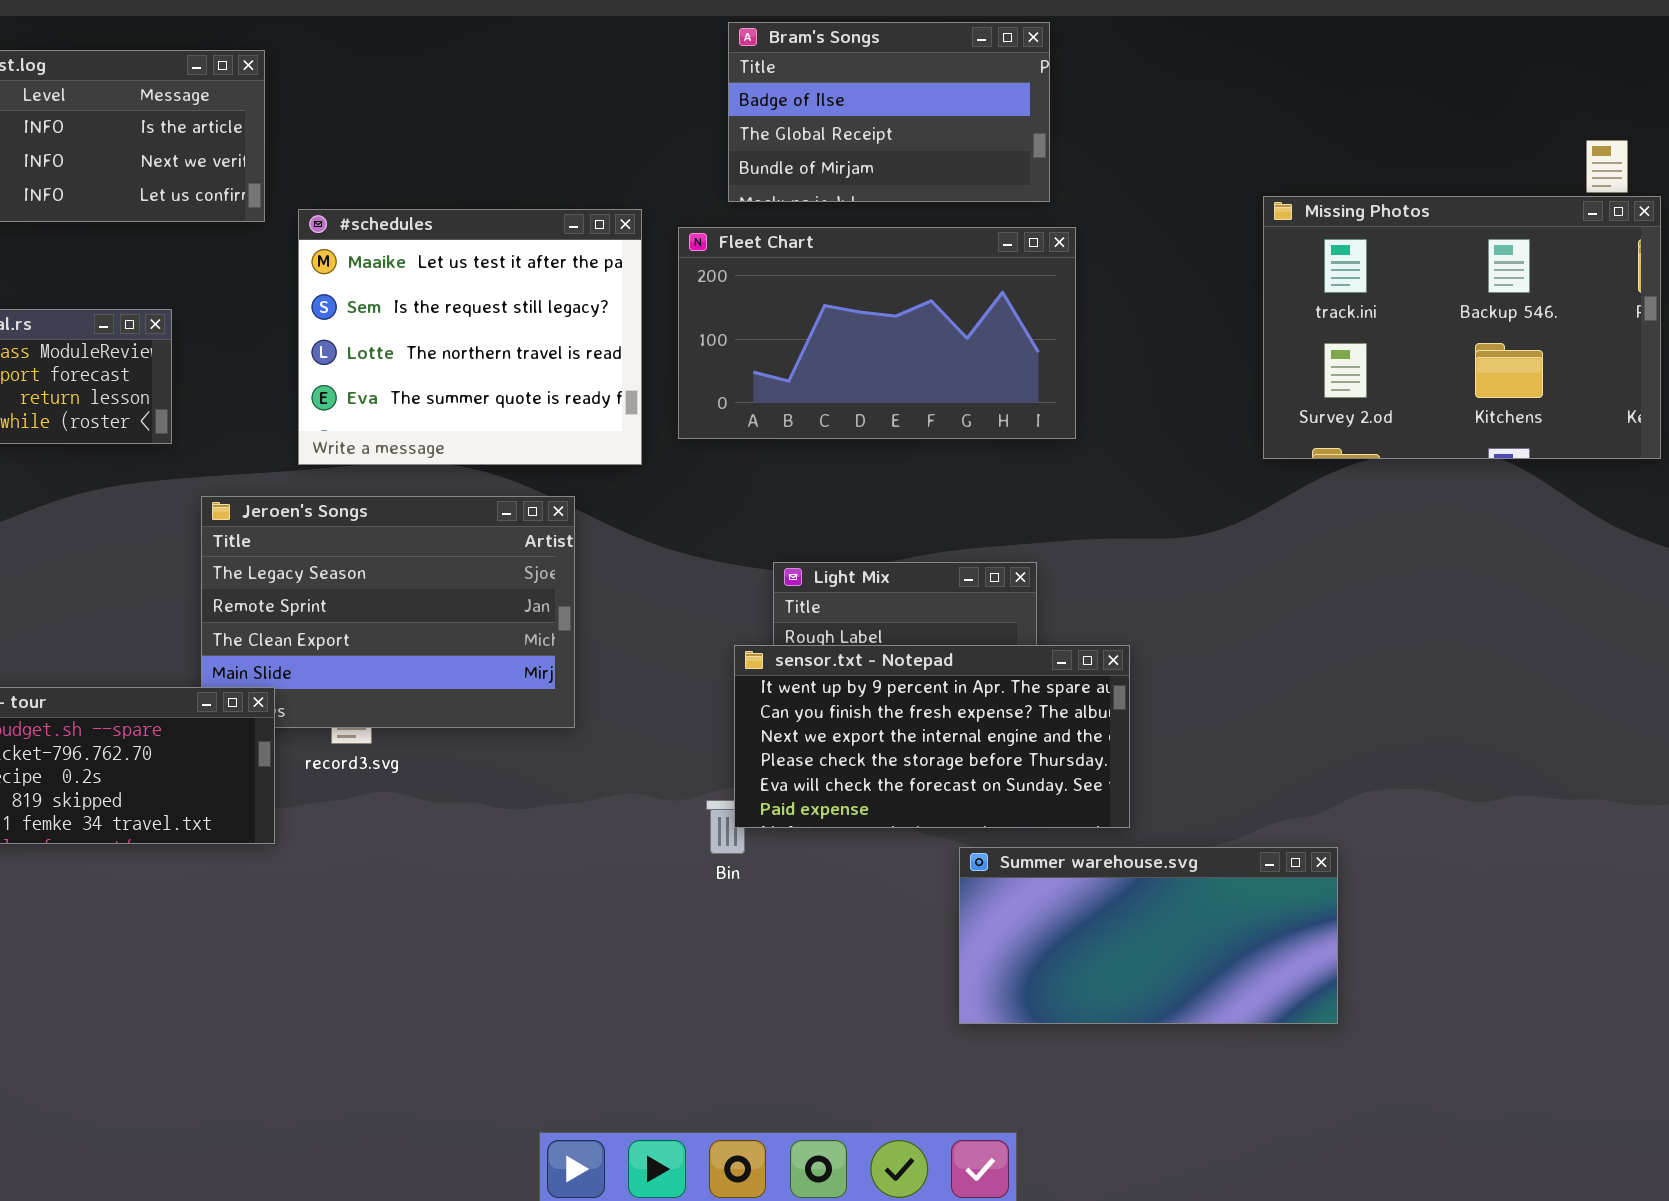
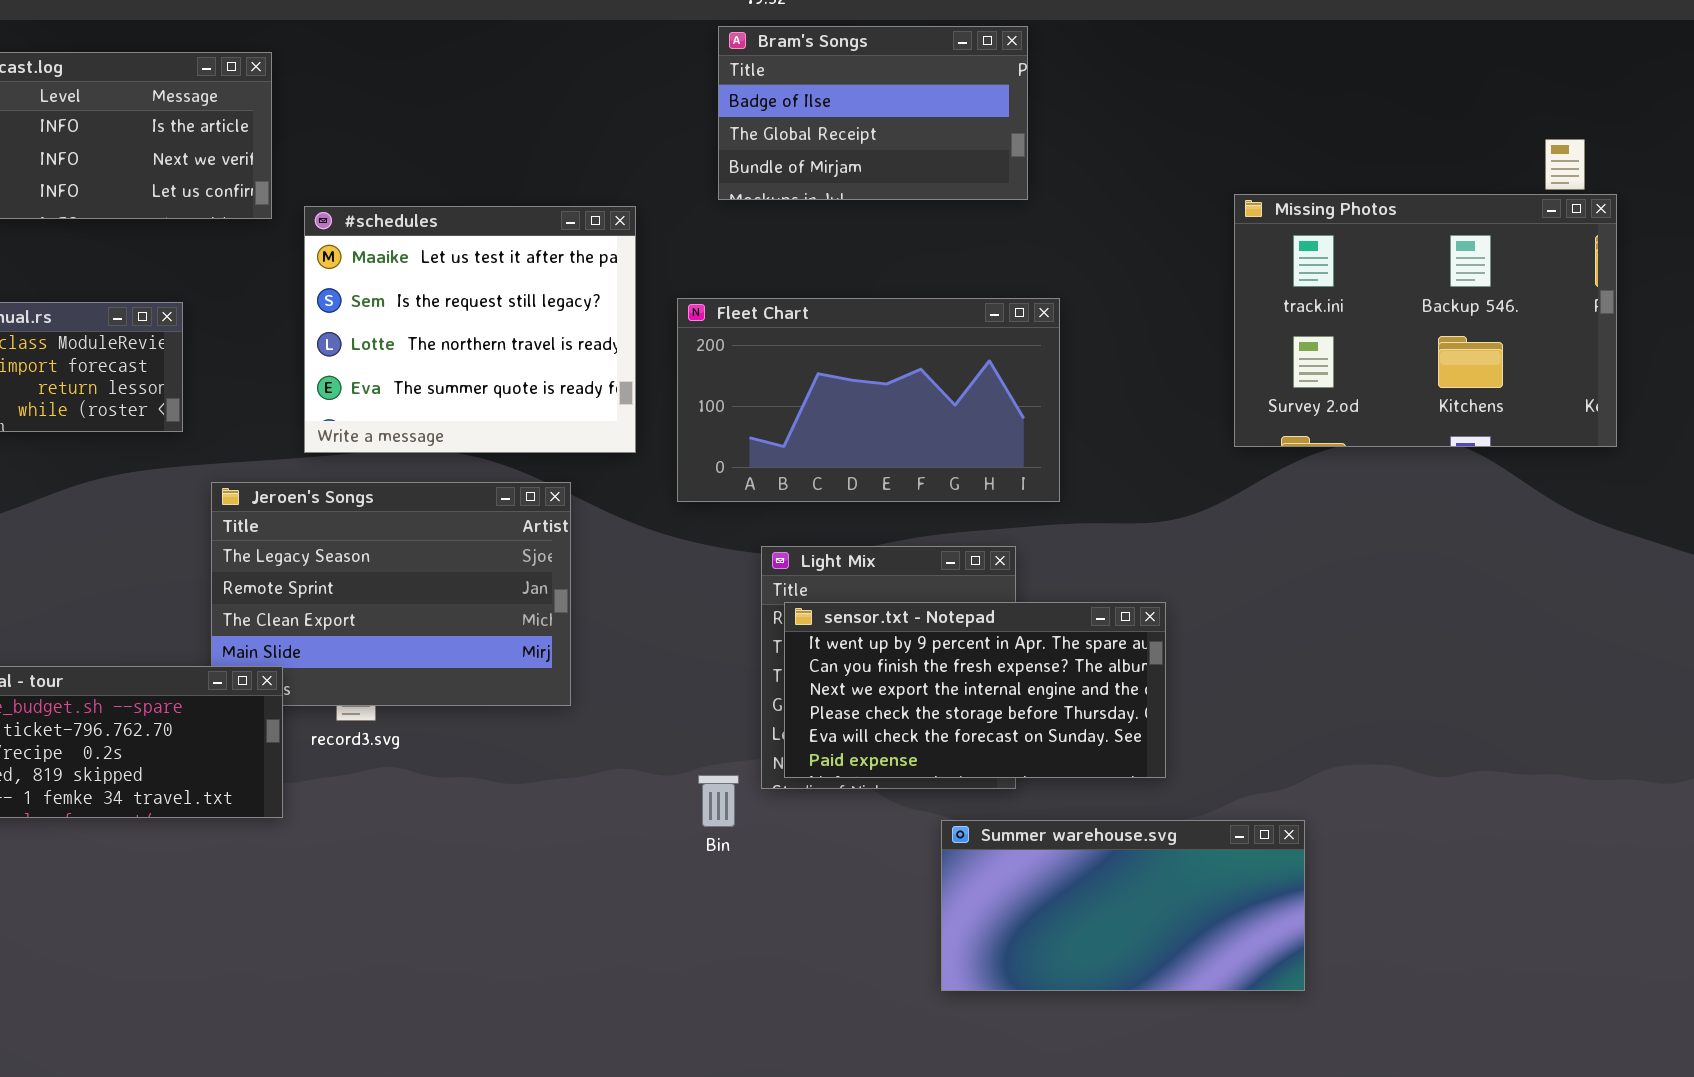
Fleet Chart: [678,227,1076,439] -> [677,298,1060,502], moved
sensor.txt - Notepad: [734,645,1130,828] -> [784,602,1166,778], moved

